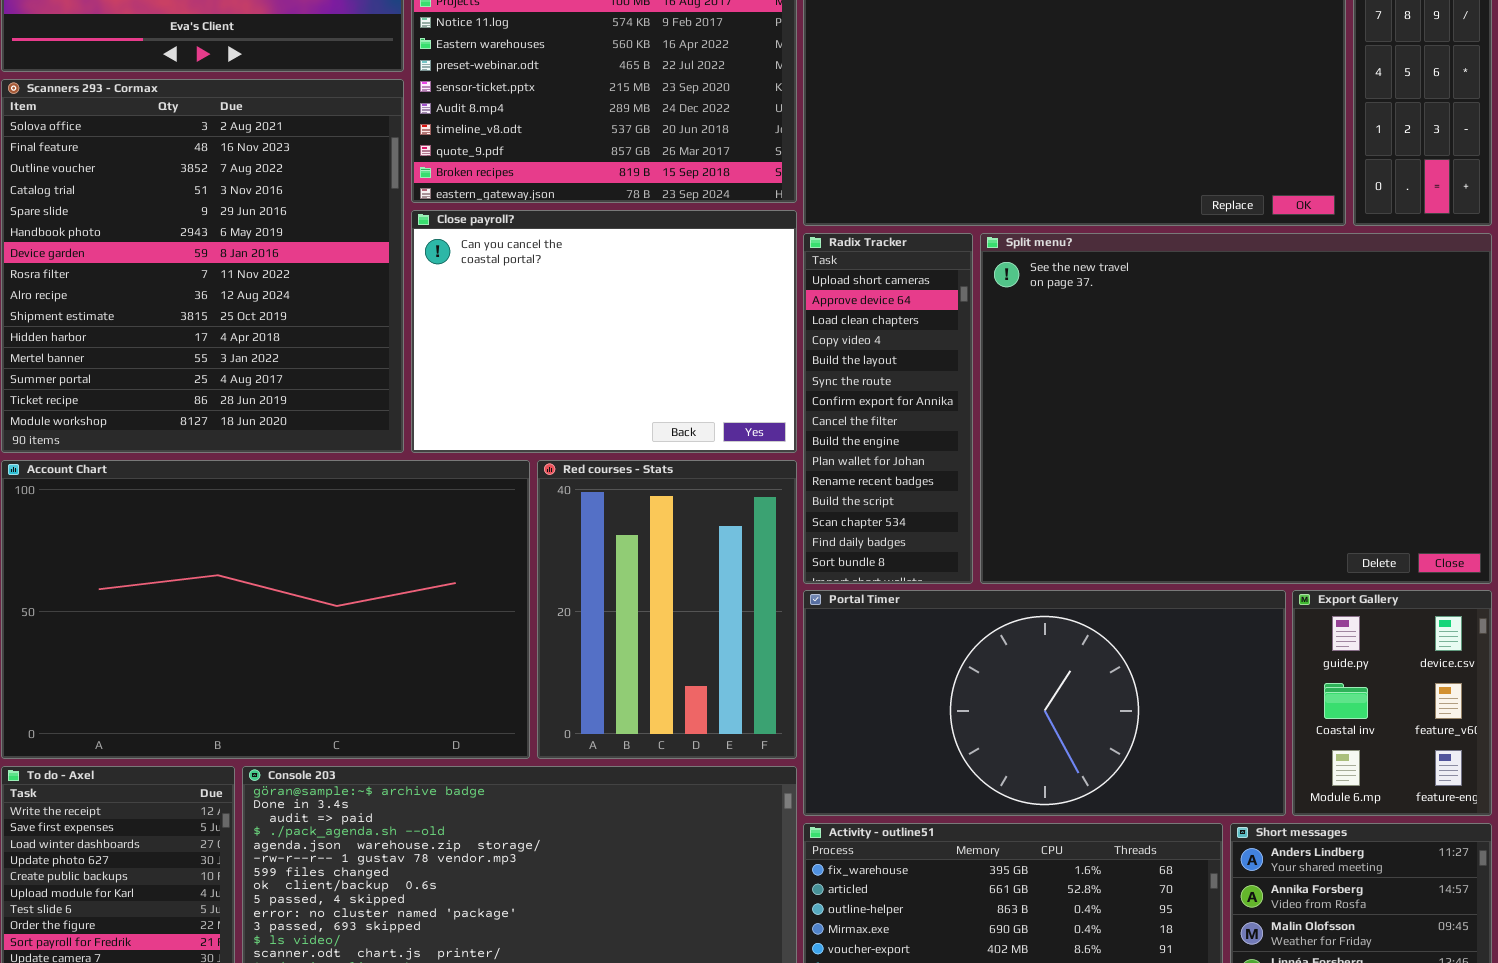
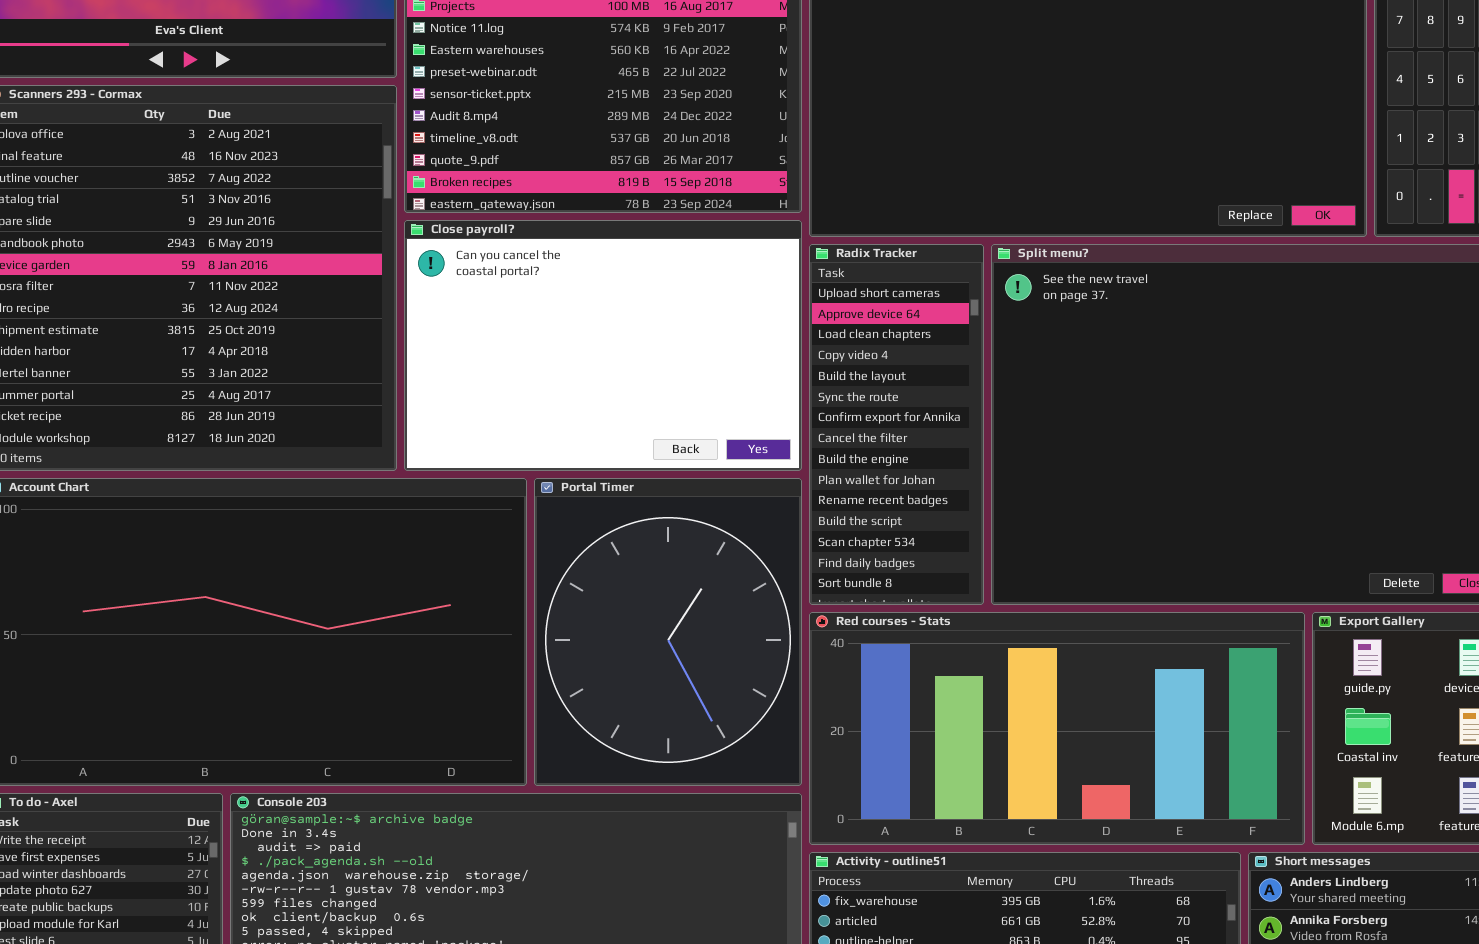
Red courses - Stats: [537,460,797,759] -> [809,612,1305,845], moved, resized
Portal Timer: [803,590,1286,816] -> [534,478,802,786], moved, resized

